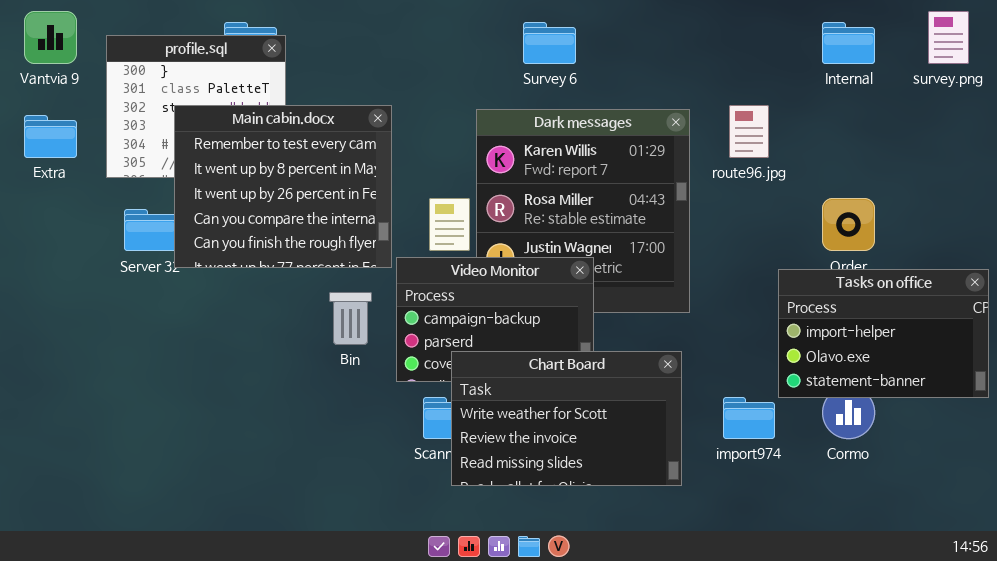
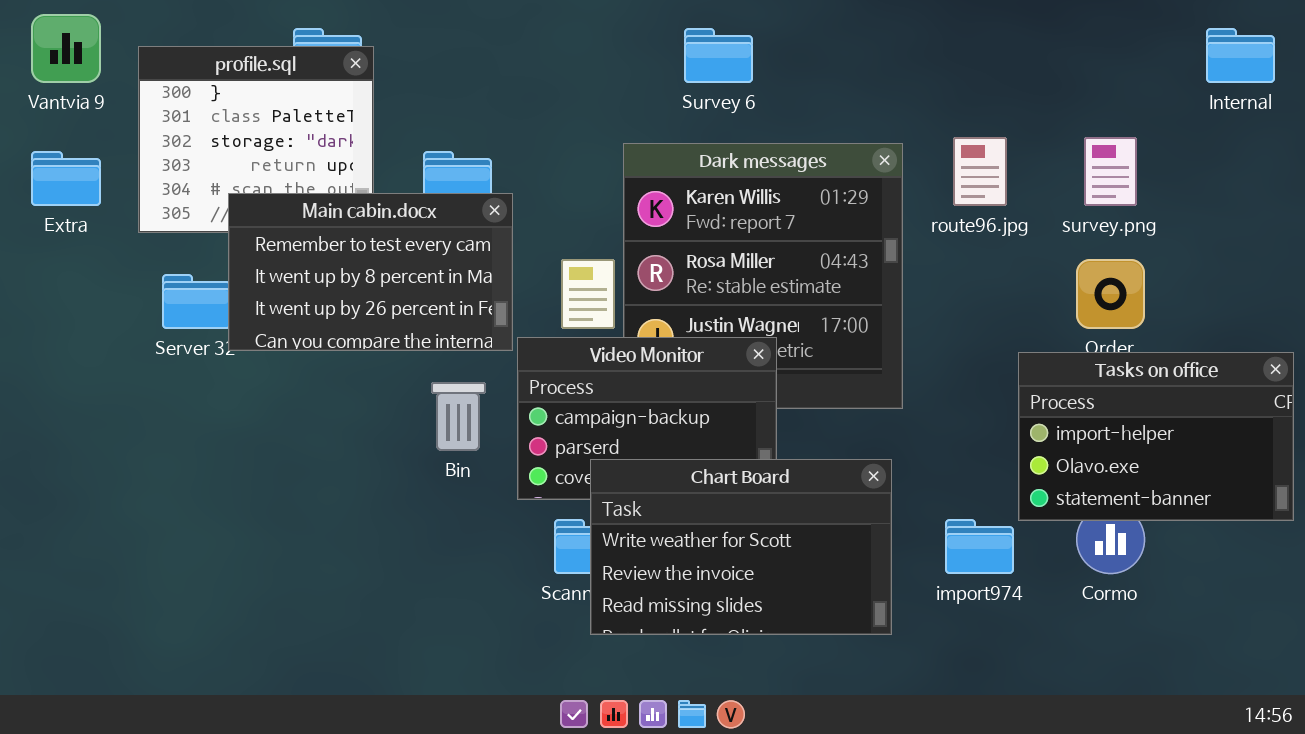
survey.png: [928,11,969,64] -> [1084,137,1137,206], moved
Internal: [822,22,875,64] -> [1206,28,1275,83], moved
Main cabin.docx: [174,105,392,268] -> [228,193,513,351], resized

